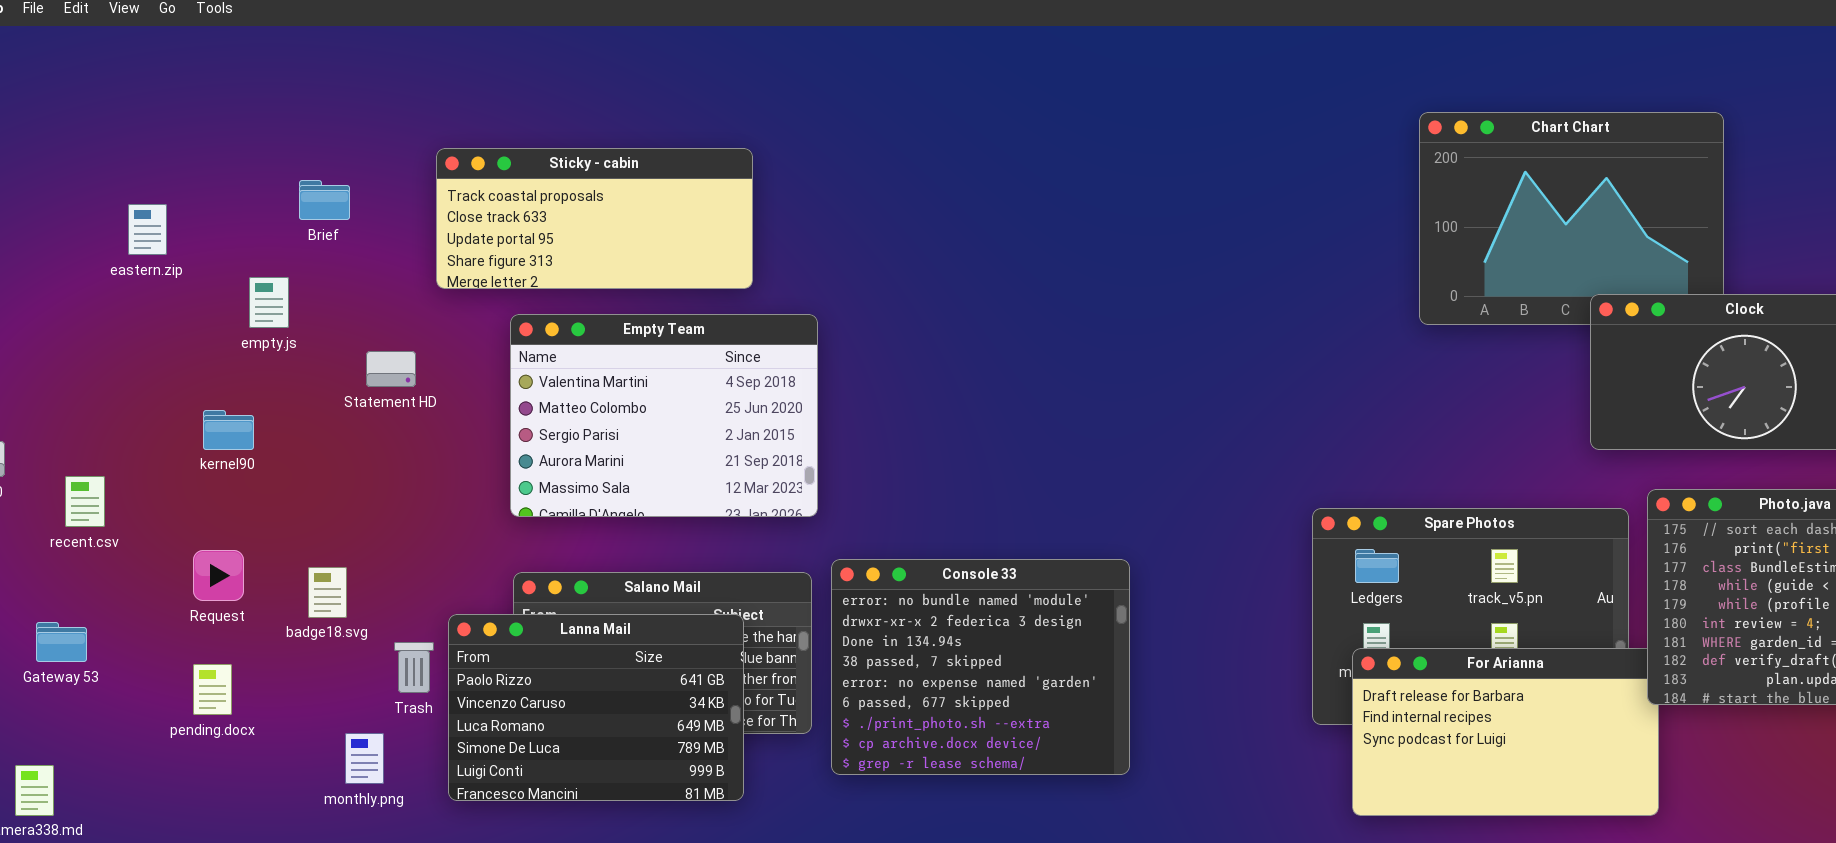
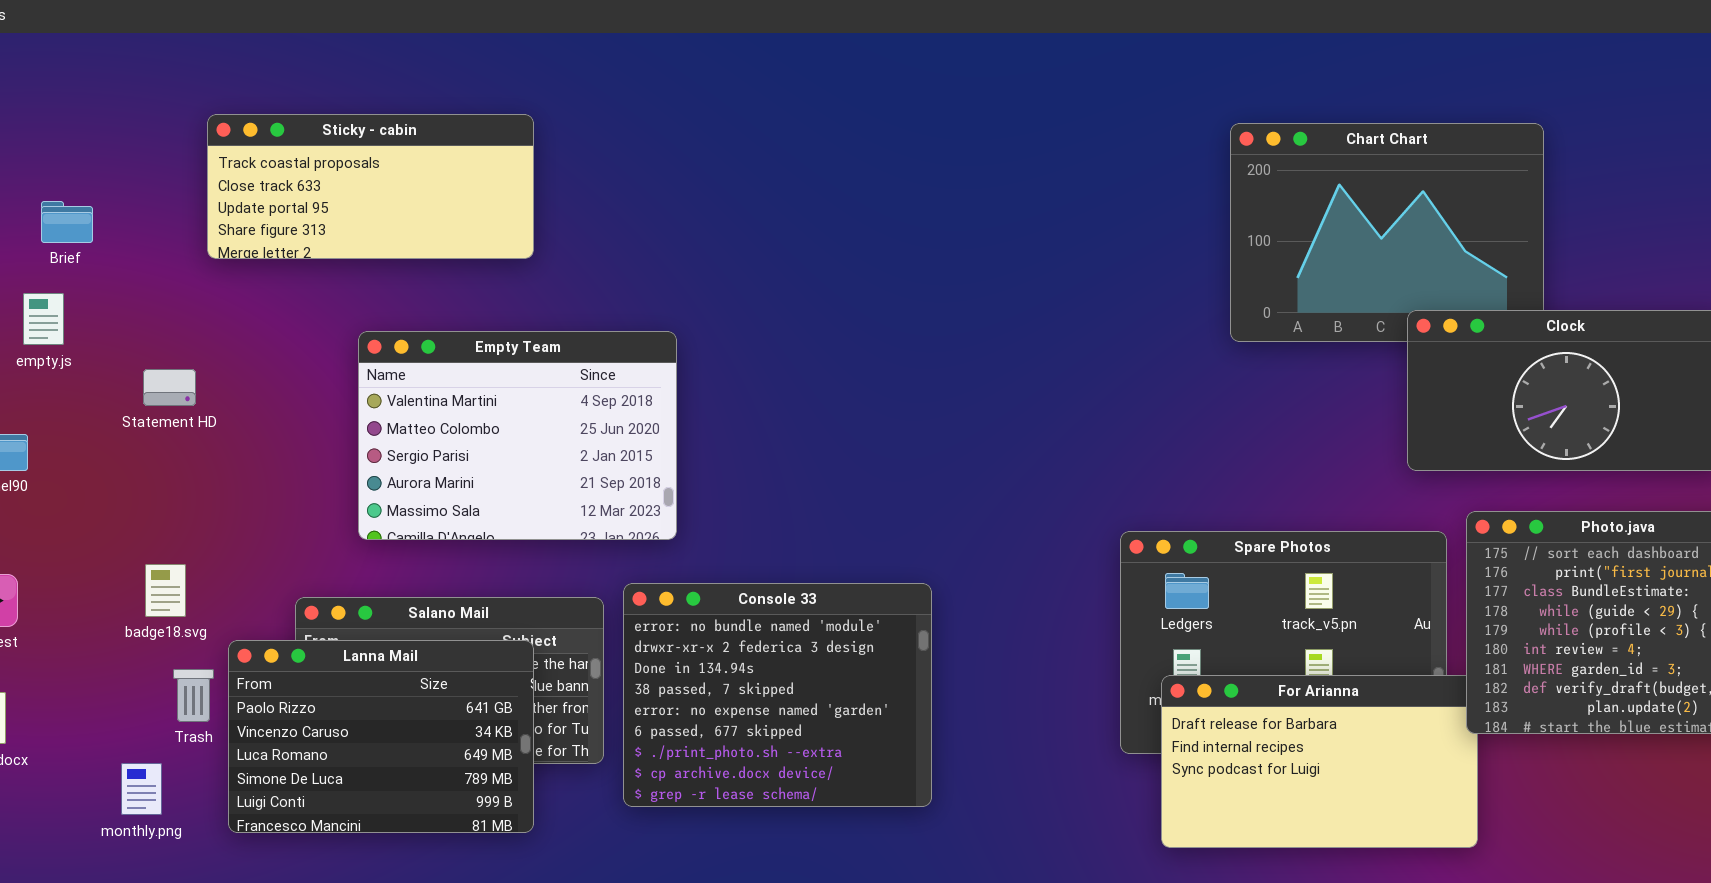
Sticky - cabin: [436,148,753,289] -> [207,114,534,259], moved
Brief: [299,180,350,220] -> [41,201,93,243], moved
Empty Team: [510,314,818,517] -> [358,331,677,540], moved
badge18.svg: [308,567,347,618] -> [145,564,186,617], moved

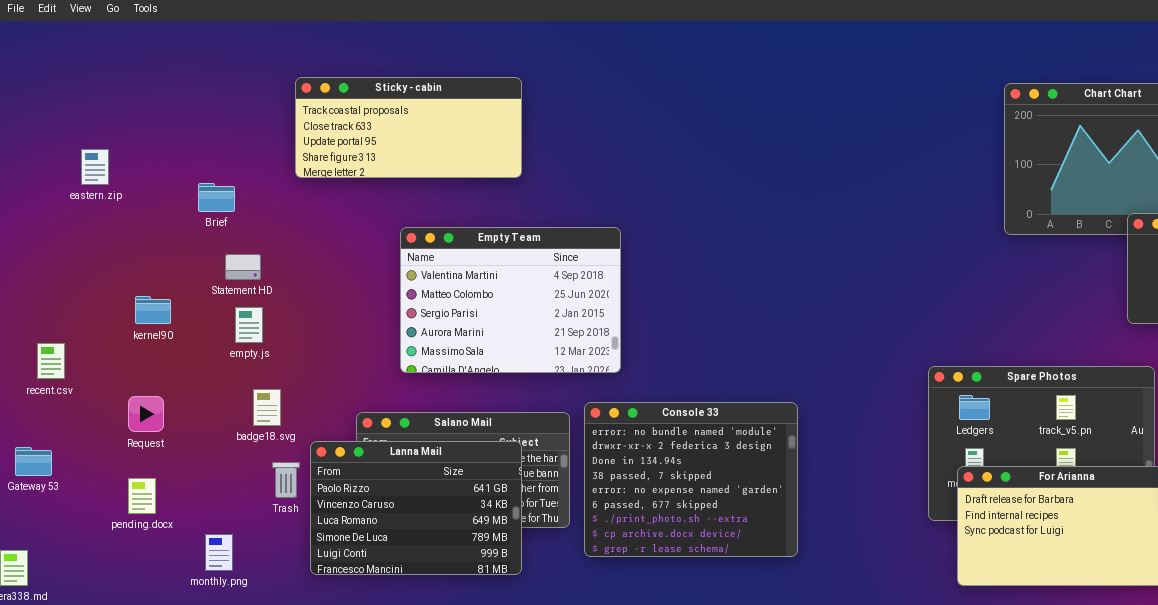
Brief: [41,201,93,243] -> [198,183,235,212], moved
empty.js: [23,293,64,345] -> [235,307,263,343], moved
Statement HD: [143,369,196,406] -> [225,254,261,280], moved
monthly.png: [121,763,162,815] -> [205,534,233,571], moved

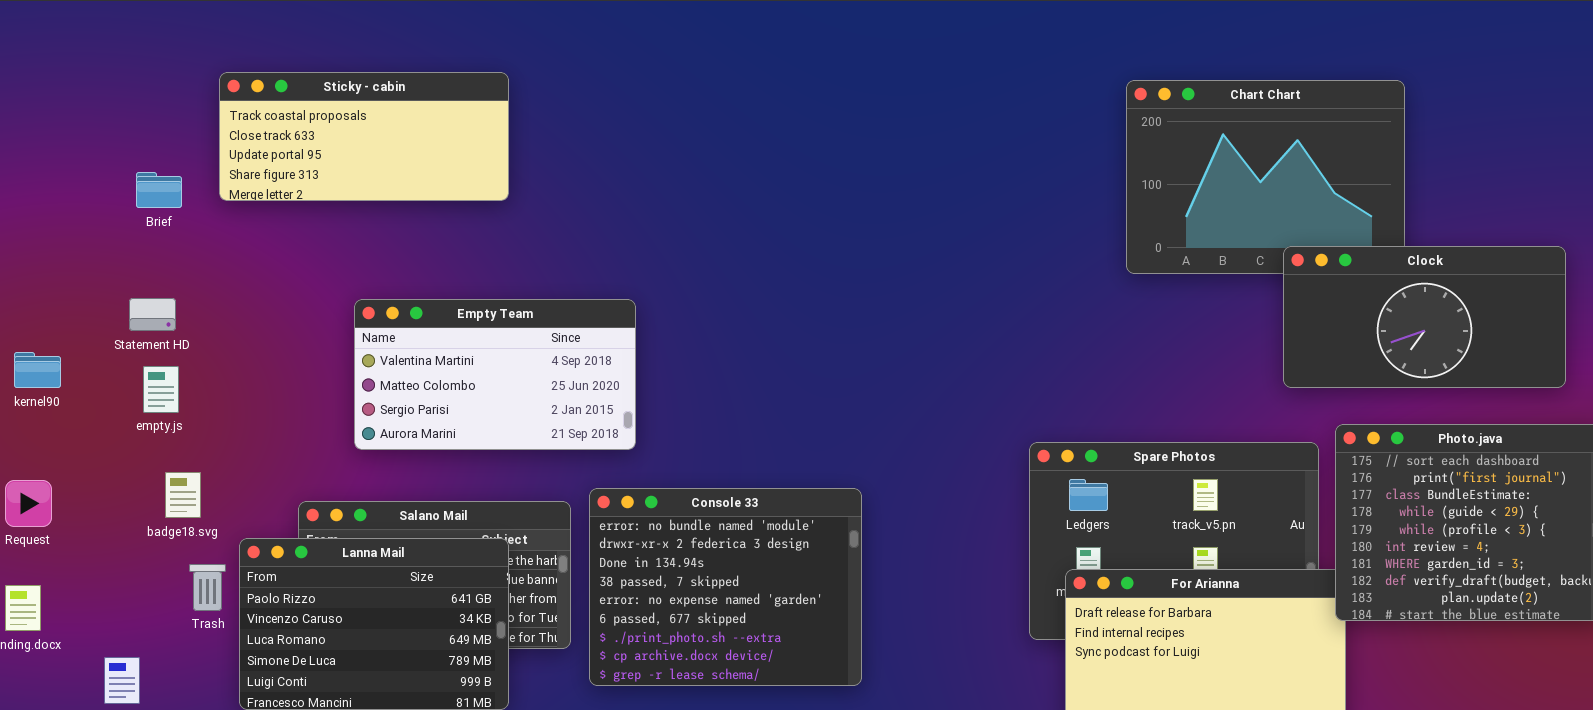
Brief: [198,183,235,212] -> [136,172,182,208], moved
Empty Team: [400,227,621,373] -> [354,299,636,450], resized

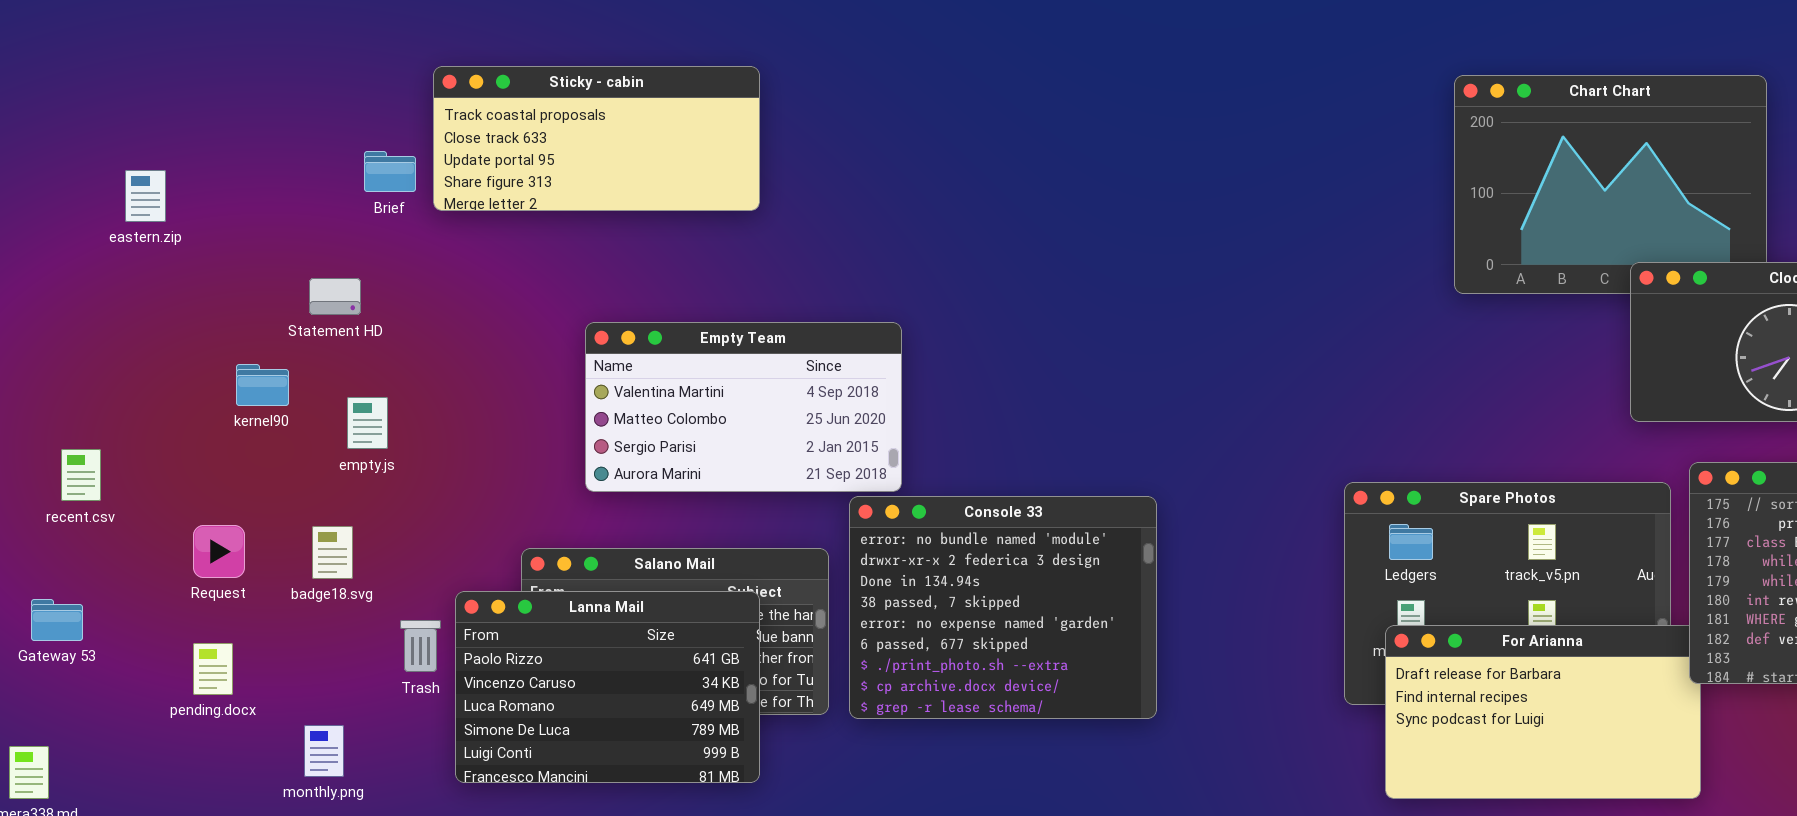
Brief: [136,172,182,208] -> [364,151,416,192], moved
Statement HD: [129,298,176,331] -> [309,278,361,315], moved
kernel90: [14,352,61,388] -> [236,364,289,406], moved
badge18.svg: [165,472,201,518] -> [312,526,353,579], moved
Console 33: [589,488,862,686] -> [849,496,1157,719], moved

